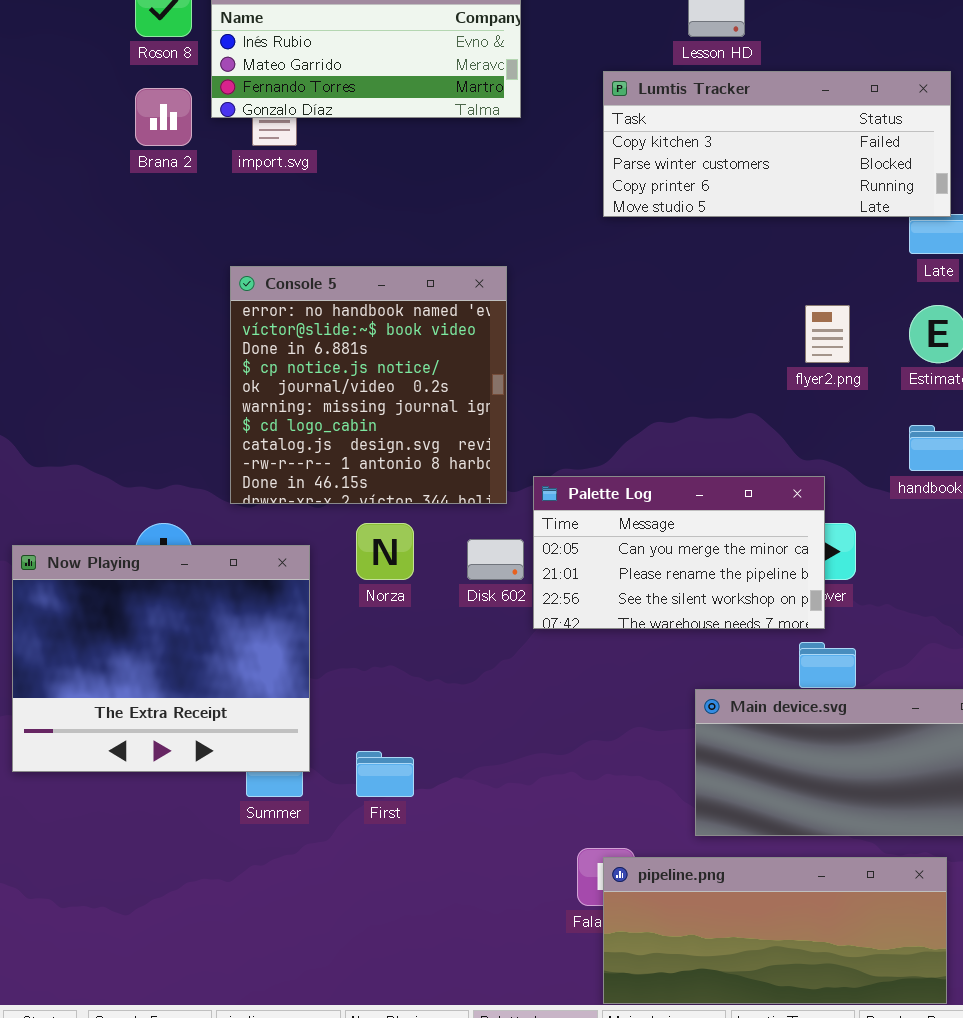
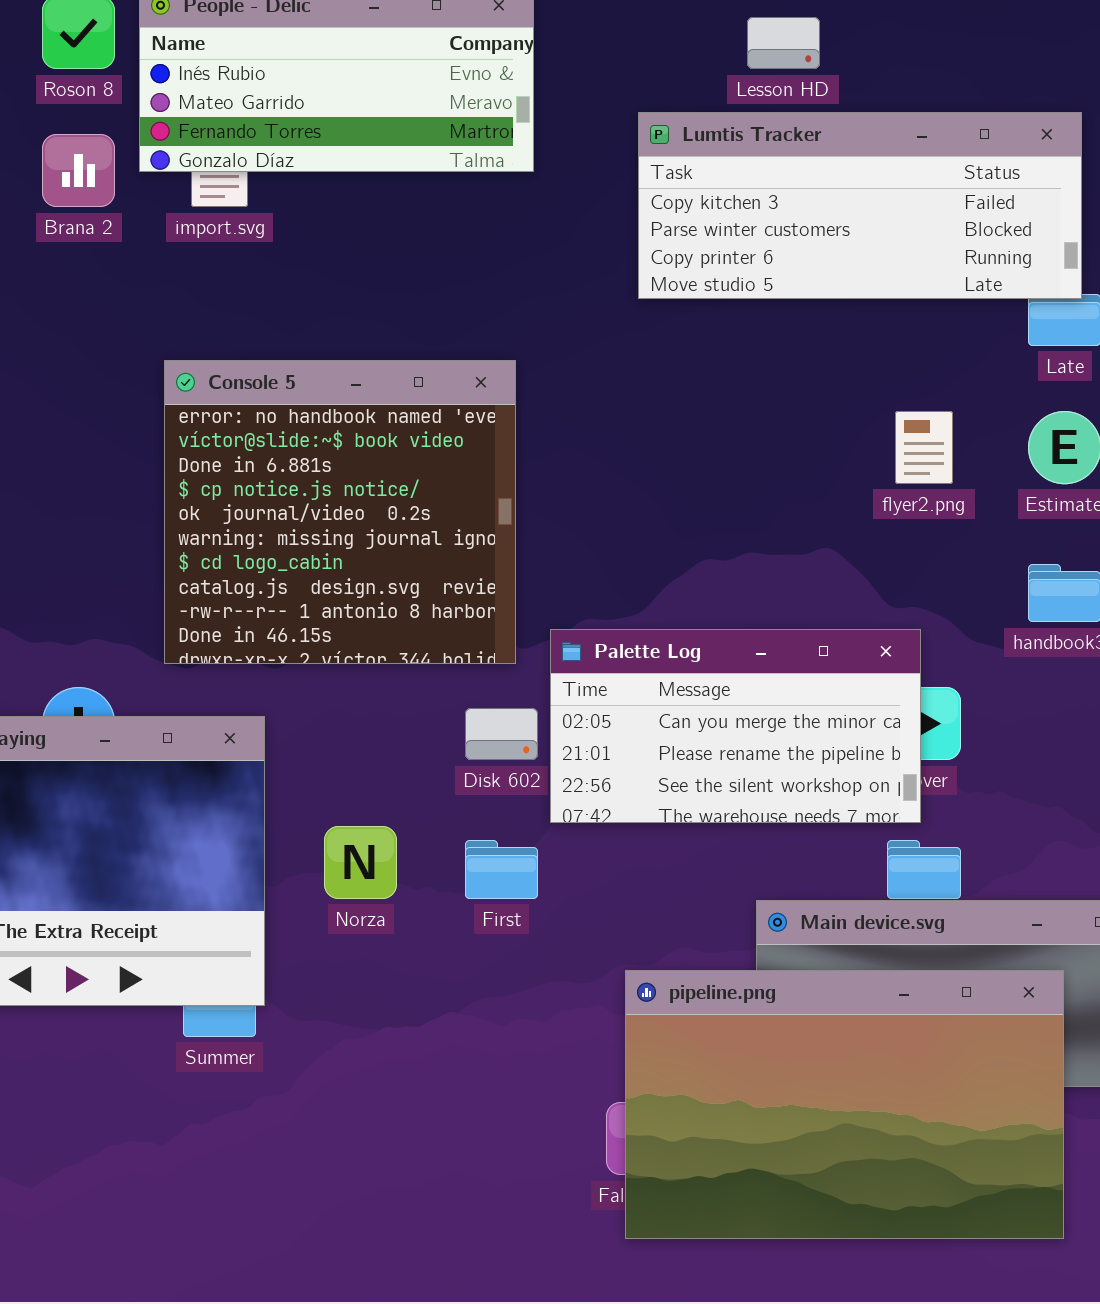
Norza: [356,523,414,580] -> [324,826,397,899], moved
First: [356,751,414,797] -> [465,840,538,899], moved
pipeline.png: [603,857,947,1004] -> [625,970,1064,1239], moved, resized

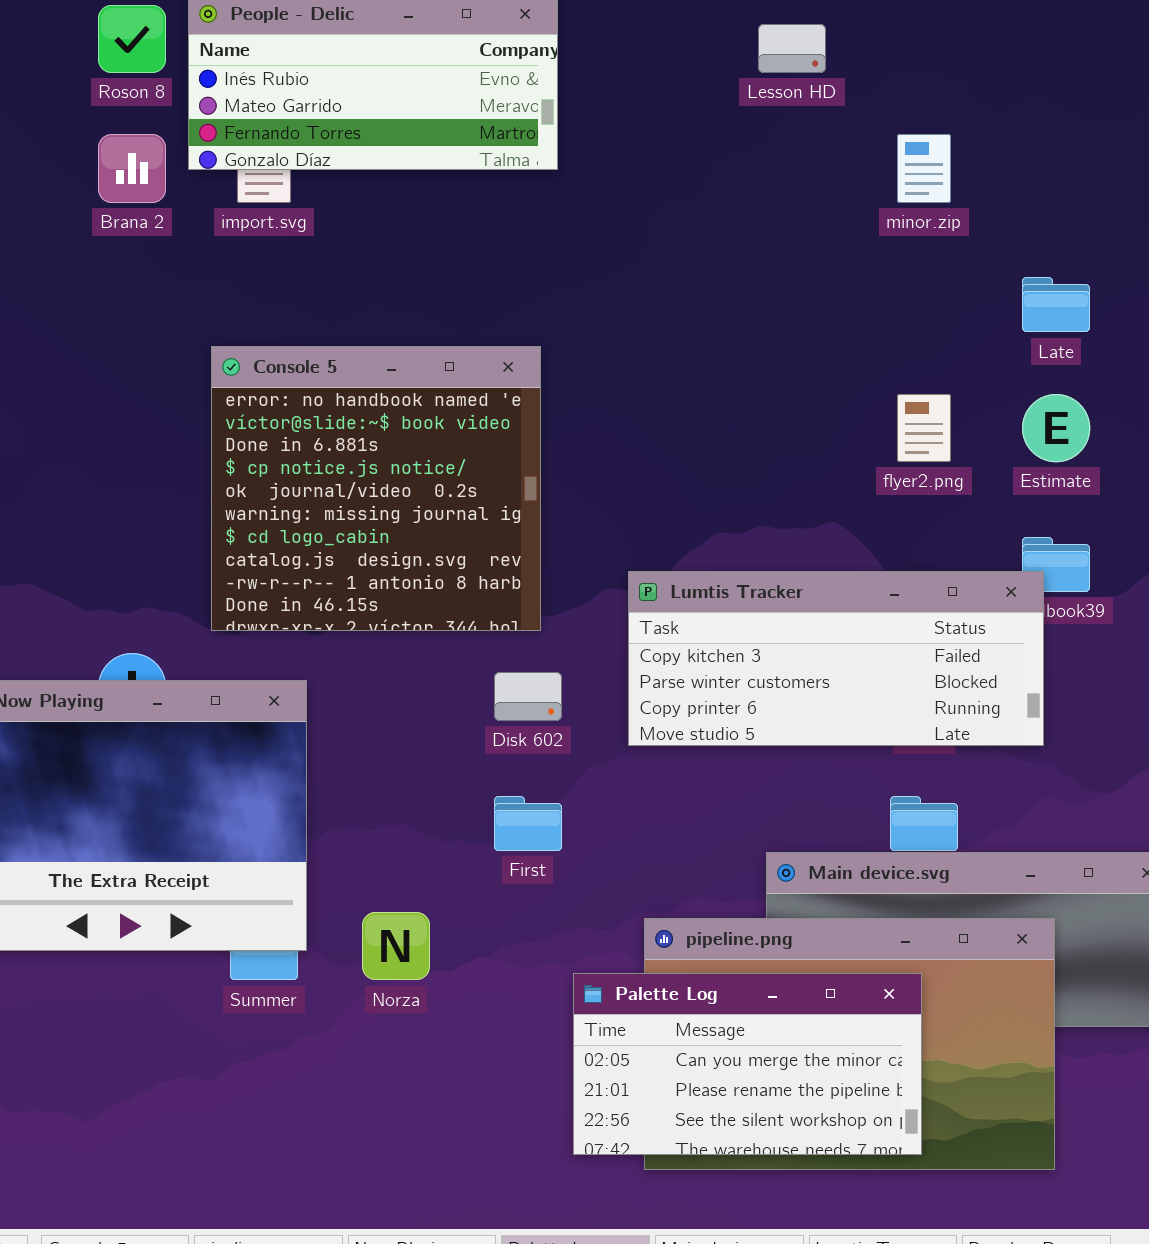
Lumtis Tracker: [638,112,1082,299] -> [628,571,1044,746], moved
Palette Log: [550,629,921,823] -> [573,973,922,1155], moved
Norza: [324,826,397,899] -> [362,912,430,980], moved

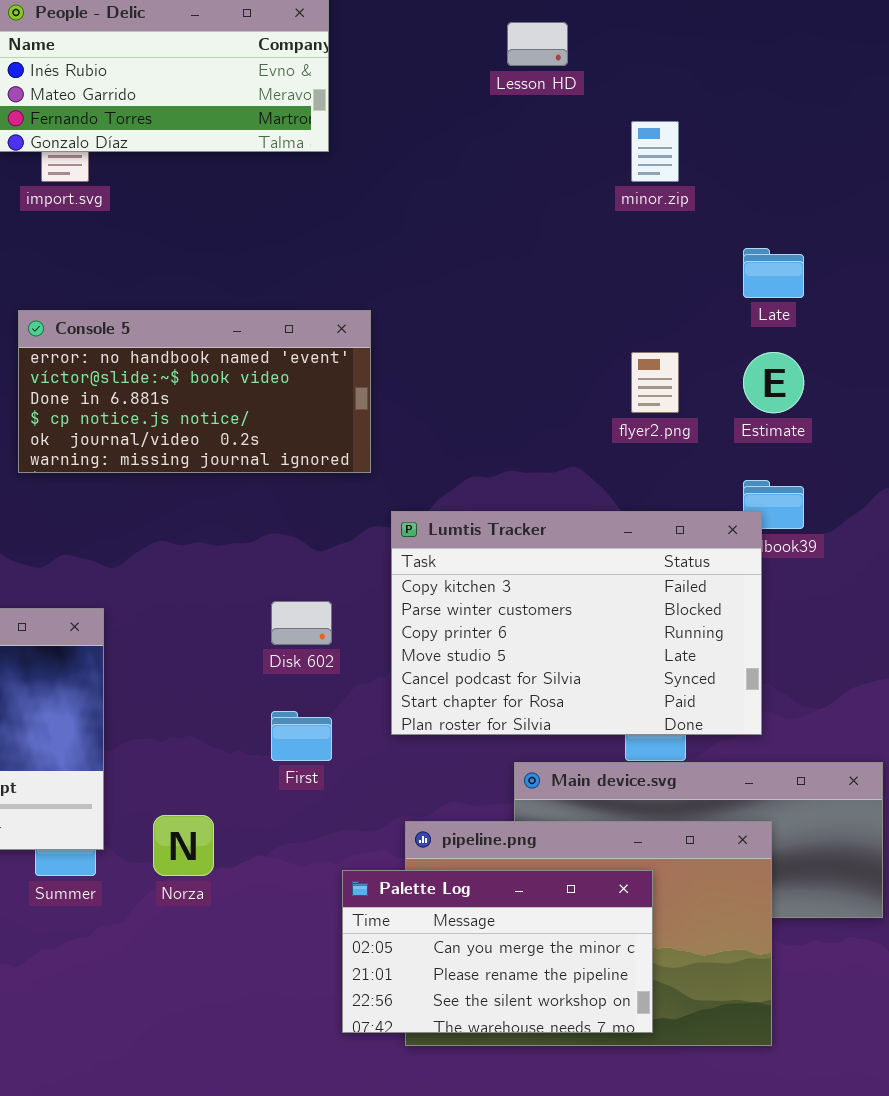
Console 5: [211,346,541,631] -> [18,310,371,473], resized
Lumtis Tracker: [628,571,1044,746] -> [391,511,762,735], resized

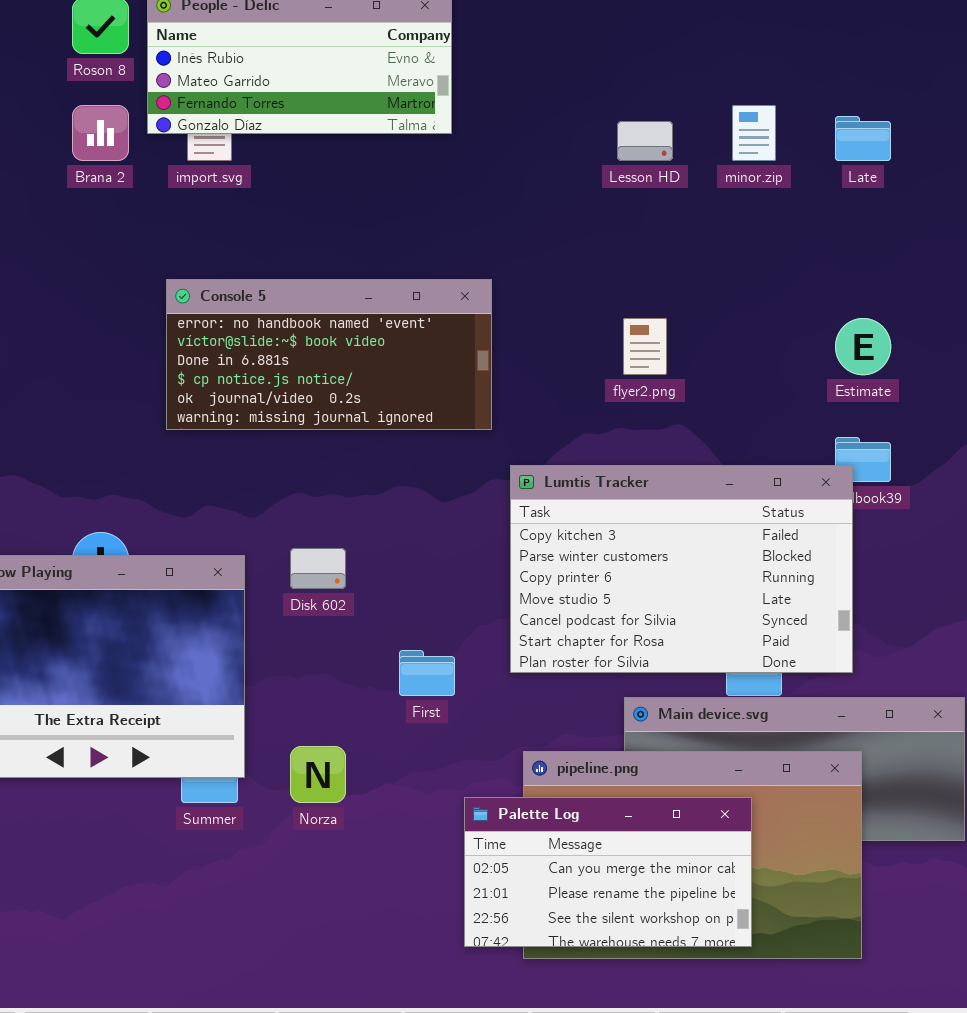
Lesson HD: [507,22,568,66] -> [617,121,673,161], moved
Late: [743,248,804,298] -> [835,116,891,161], moved
flyer2.png: [631,352,679,413] -> [623,318,667,375], moved
Disk 602: [271,601,332,645] -> [290,548,346,589], moved

